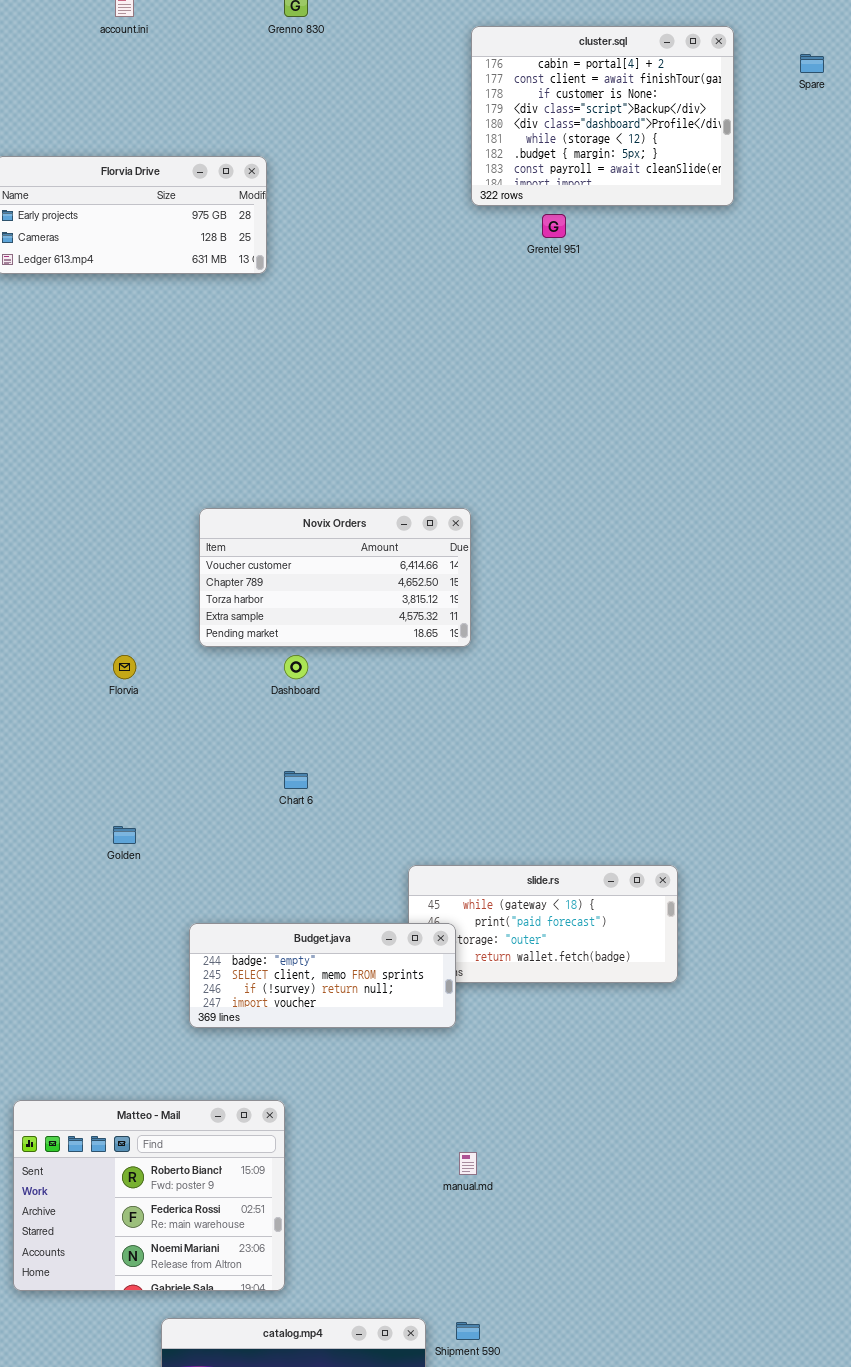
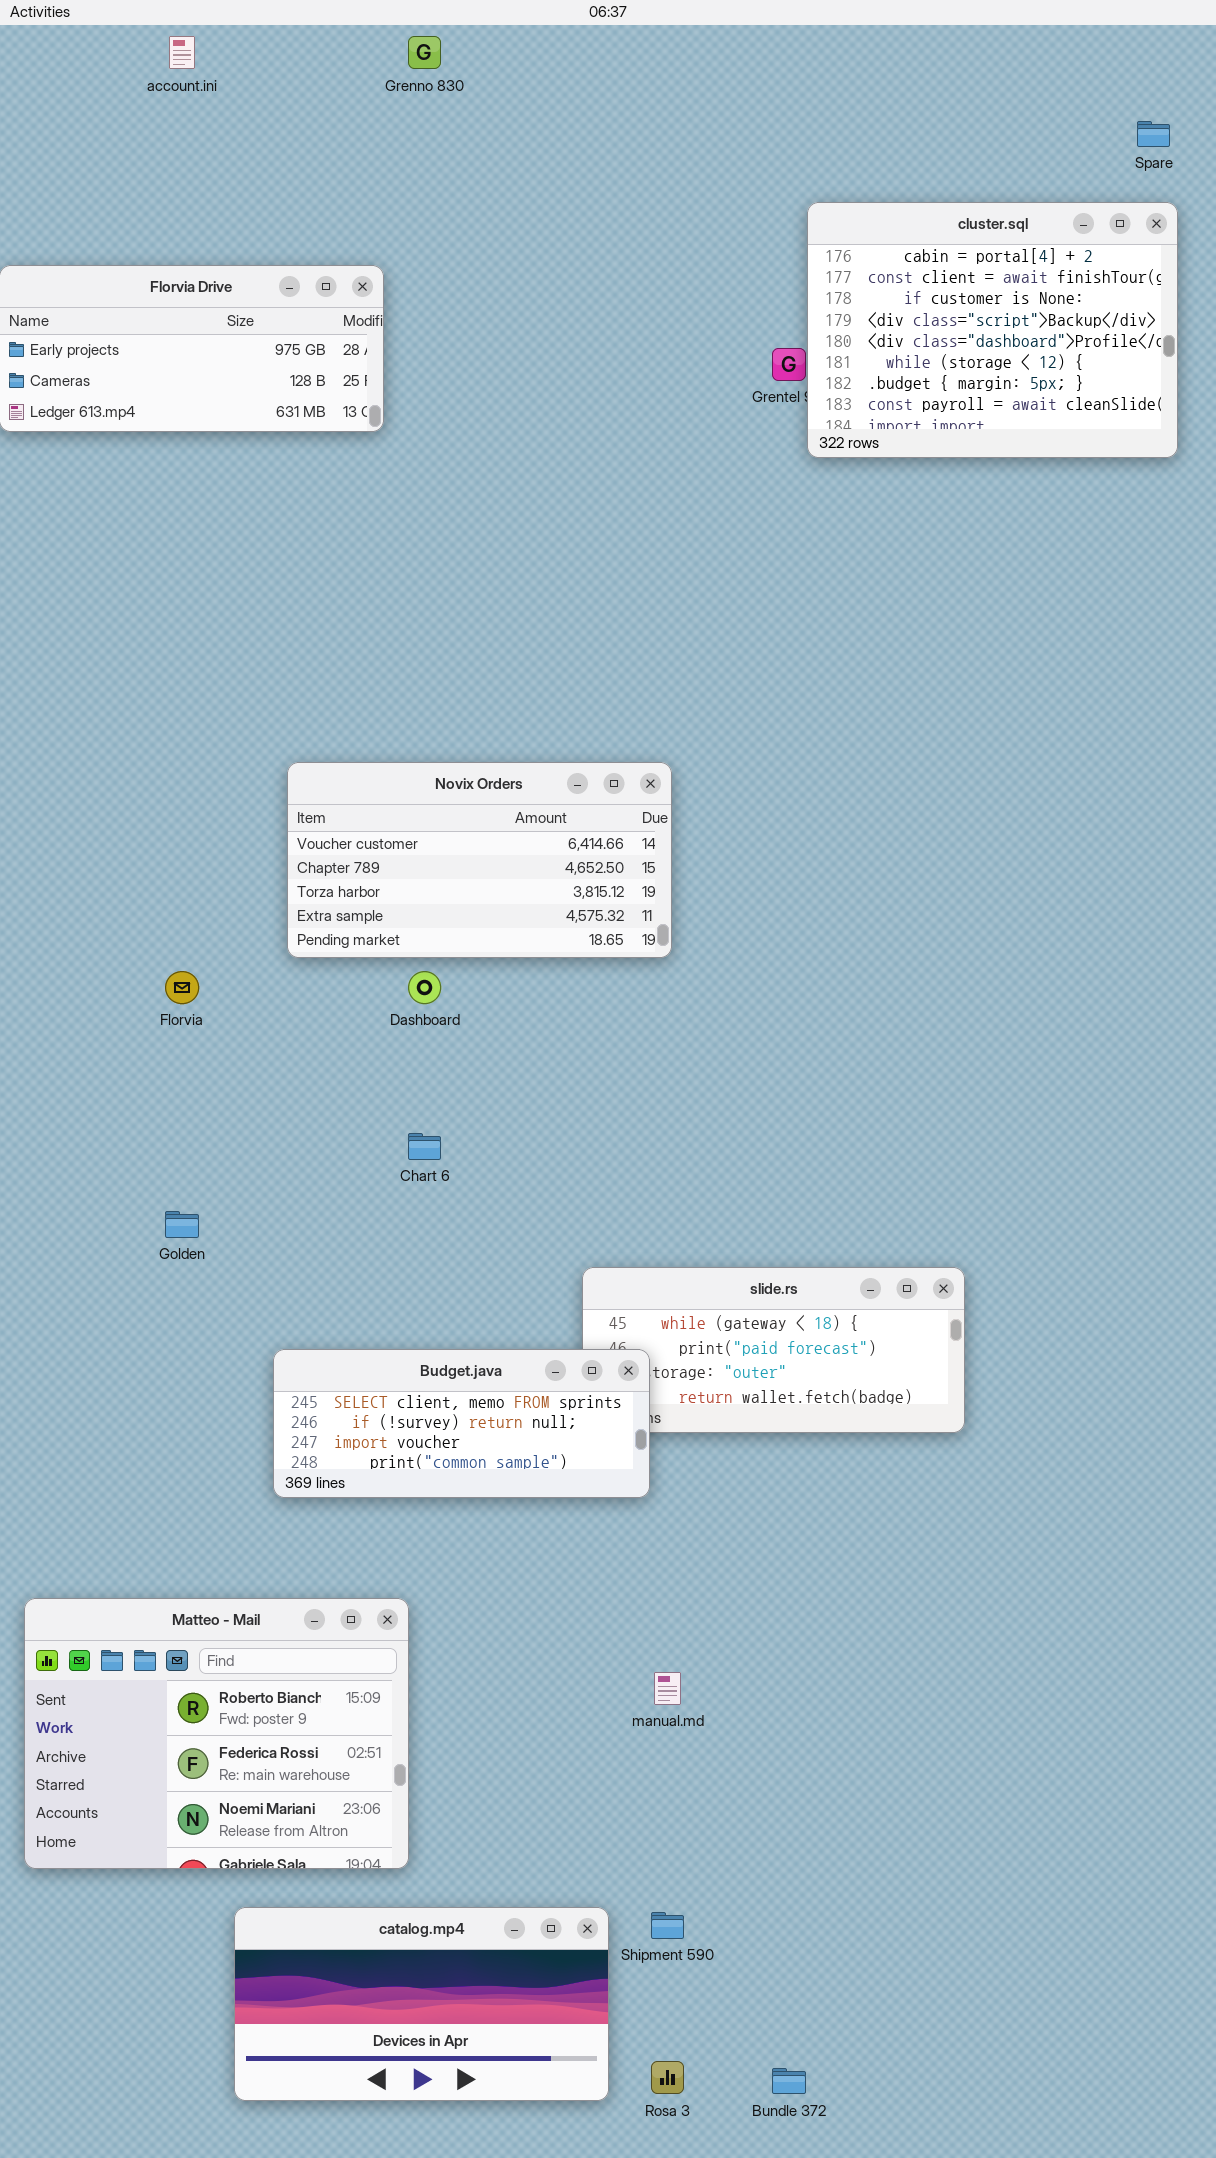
cluster.sql: [471,26,734,206] -> [807,202,1178,458], moved
Budget.java: [189,923,456,1028] -> [273,1349,650,1498], scrolled down 1 row

